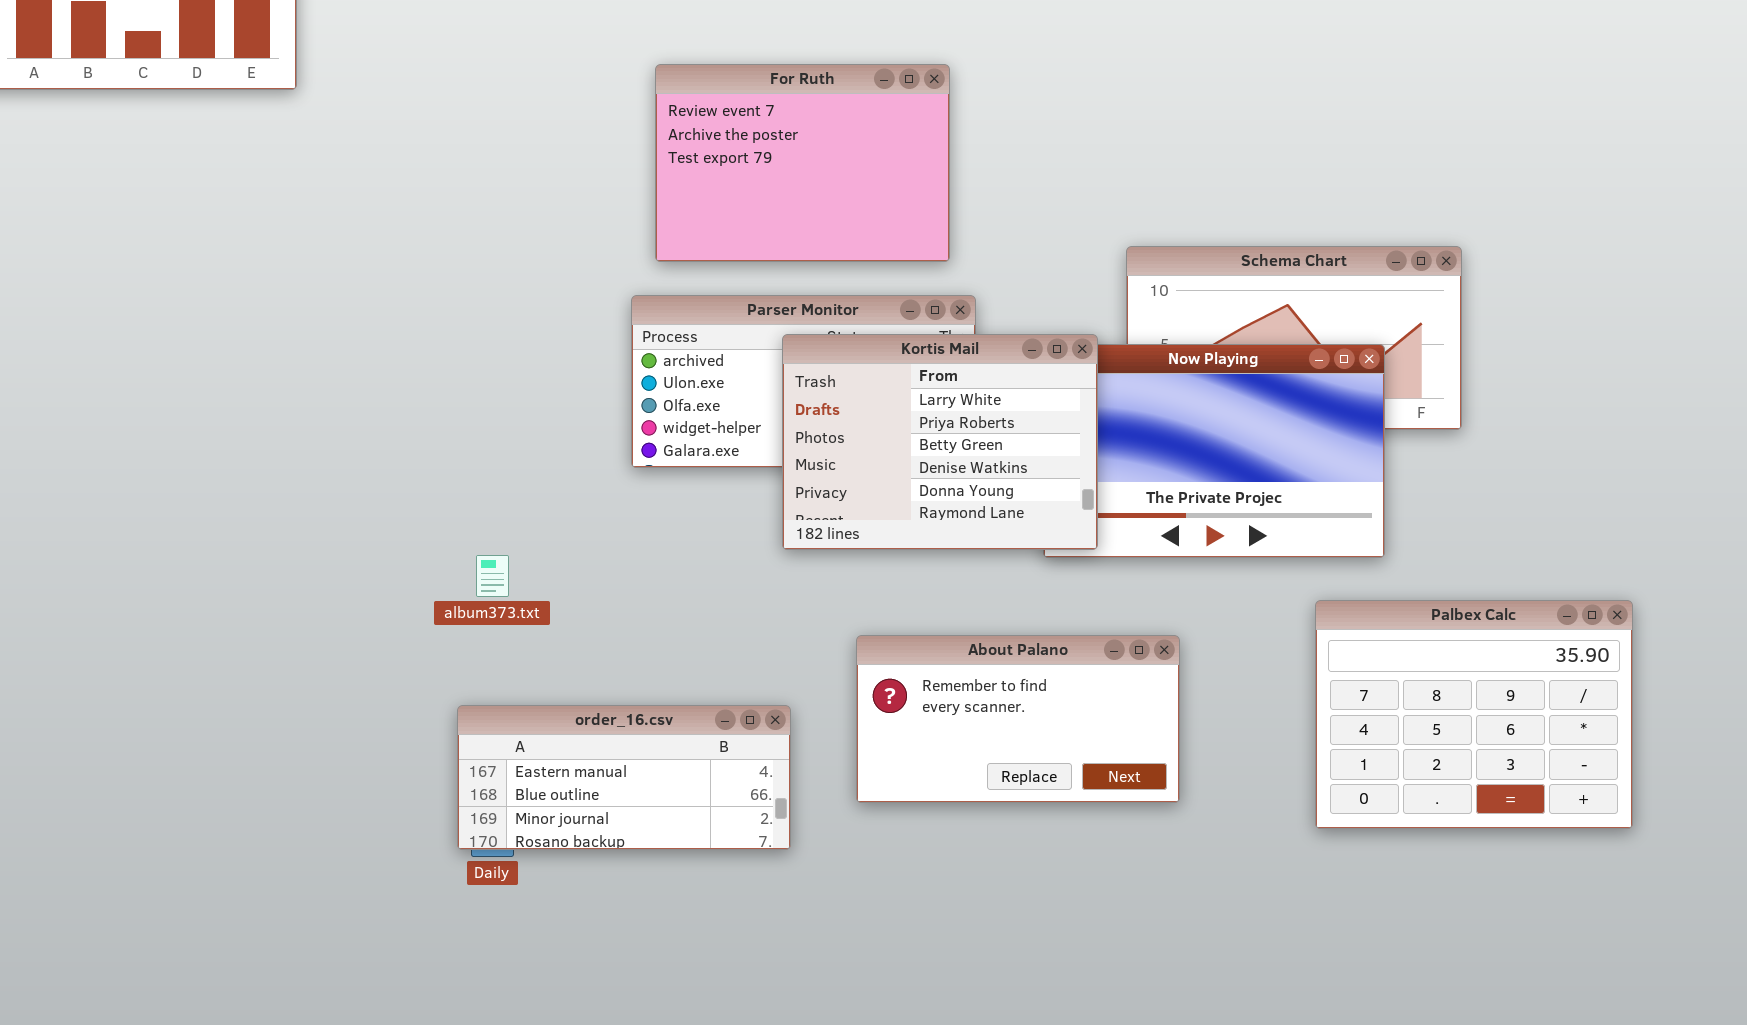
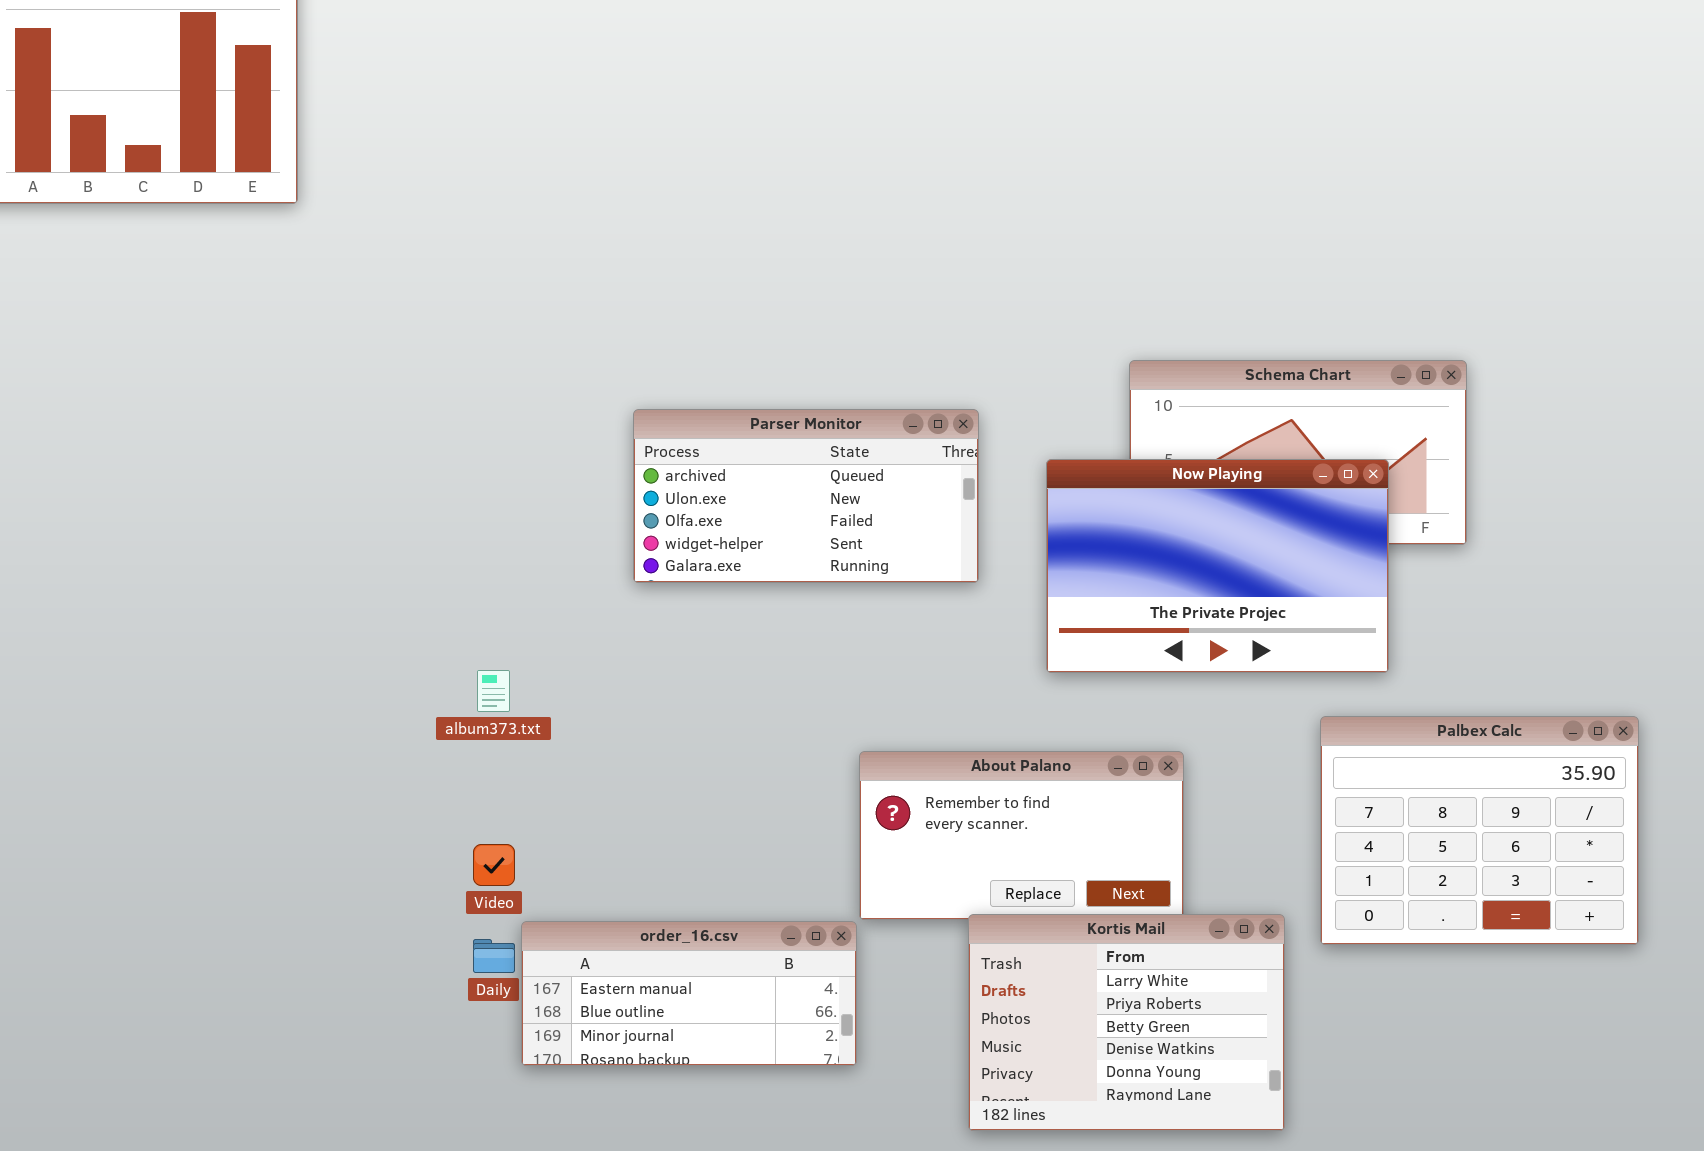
For Ruth: [655,64,950,262] -> none, closed
Kortis Mail: [782,334,1098,550] -> [968,914,1285,1131], moved
order_16.csv: [457,705,791,850] -> [521,921,857,1066], moved

